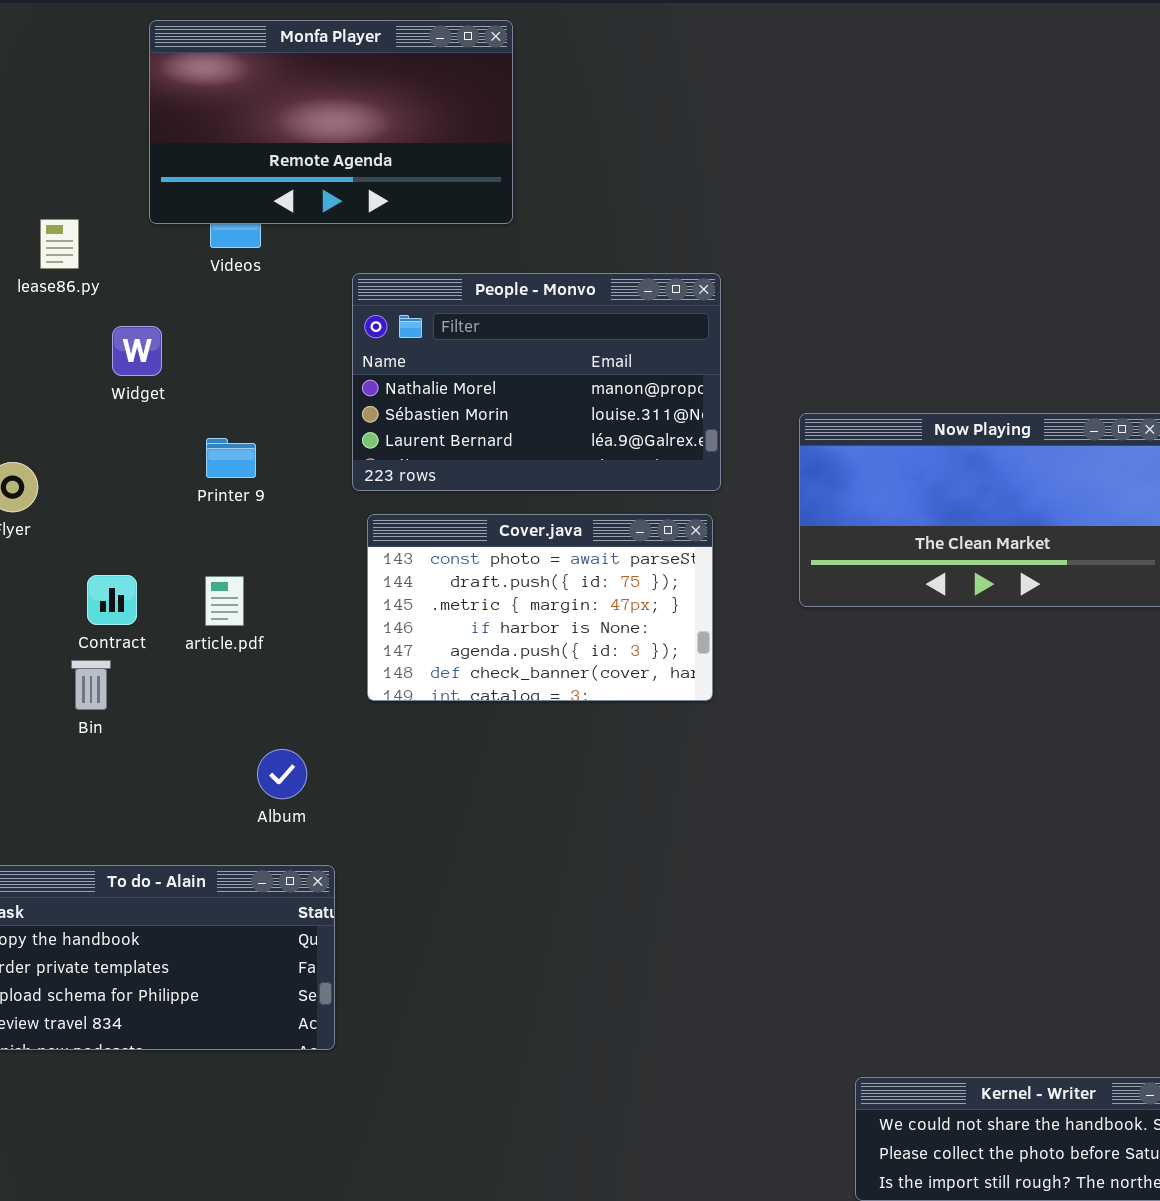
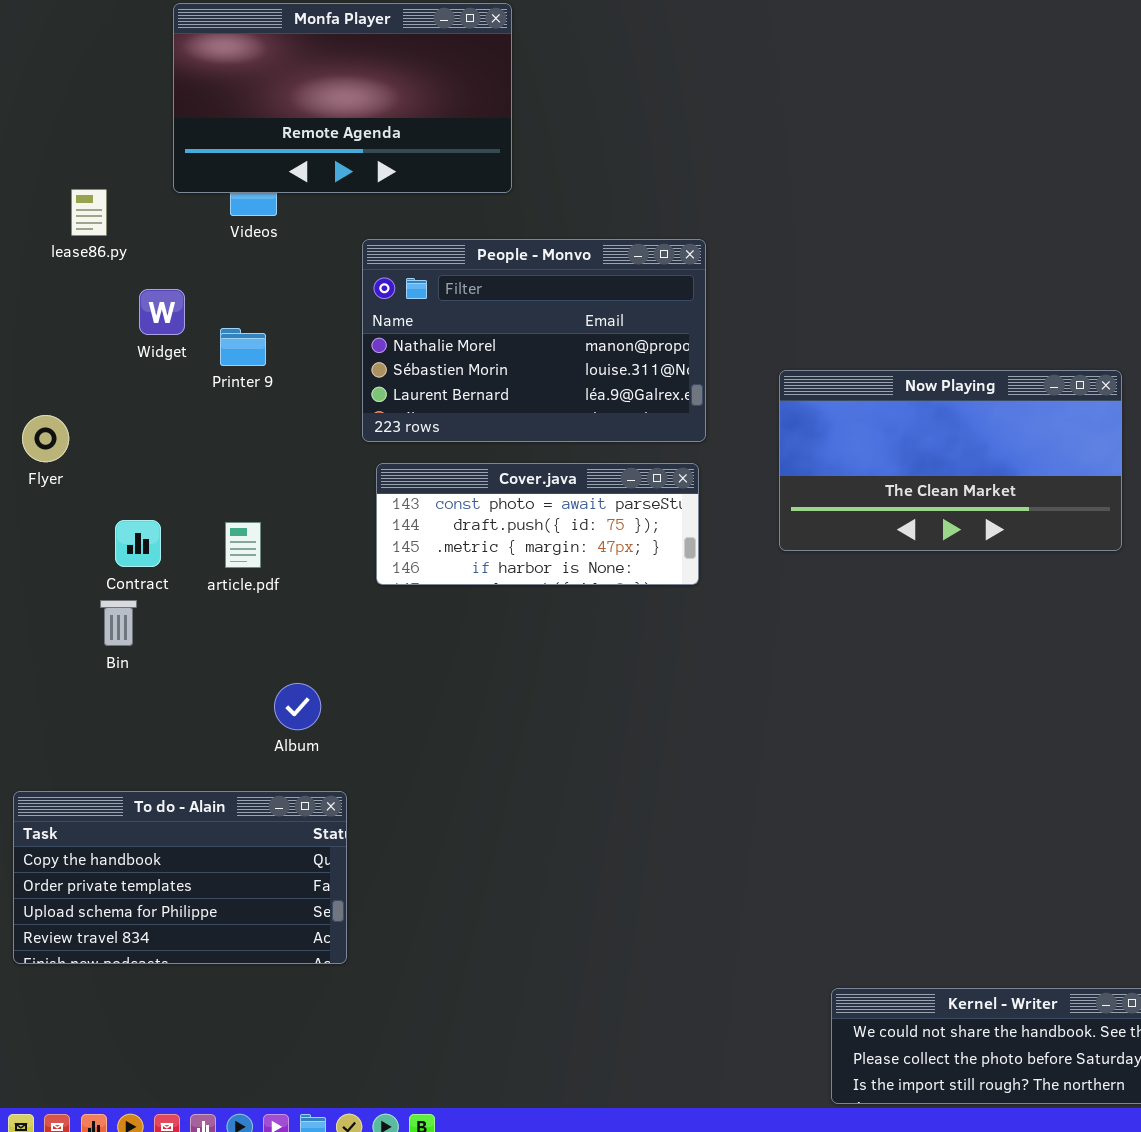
Printer 9: [206,438,256,478] -> [220,328,266,366], moved
Cover.java: [367,514,713,701] -> [376,463,699,585], resized

